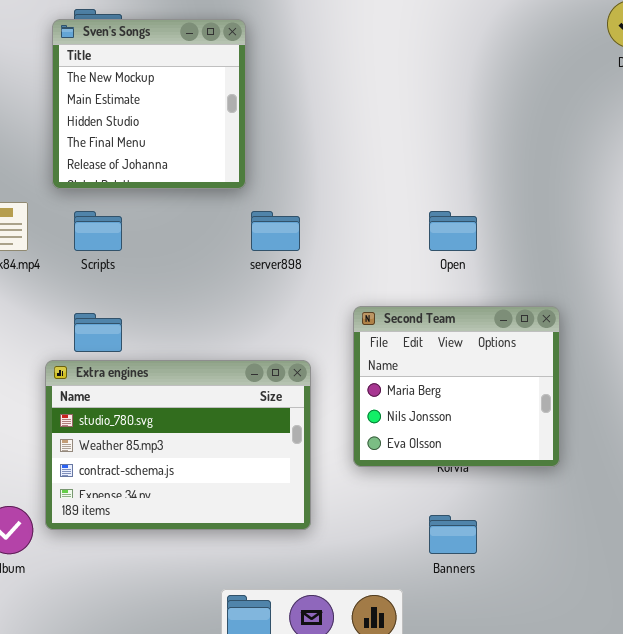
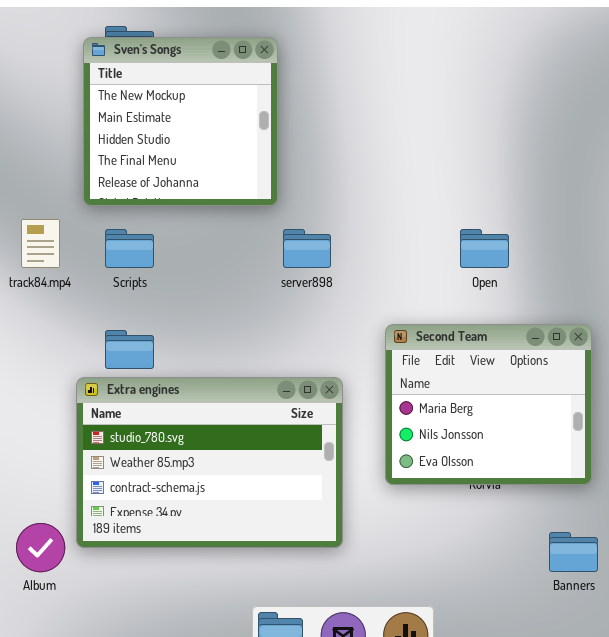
Banners: [429,515,477,554] -> [549,532,598,572], moved

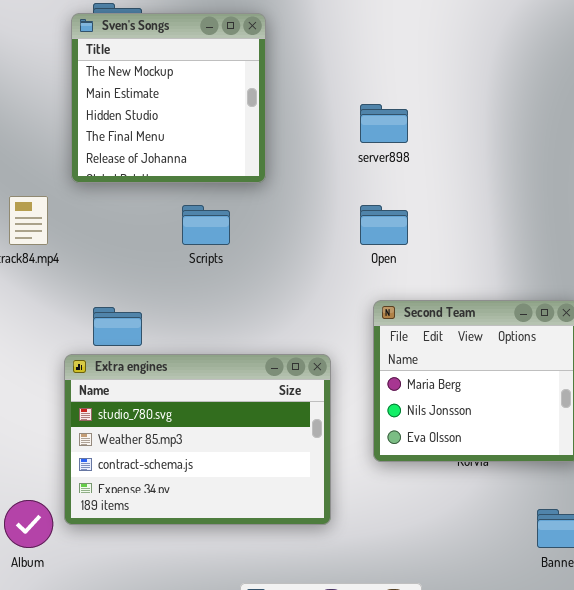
Scripts: [105,229,154,268] -> [182,205,230,245], moved
server898: [283,229,331,268] -> [360,104,408,143], moved
Open: [460,229,509,268] -> [360,205,408,245], moved

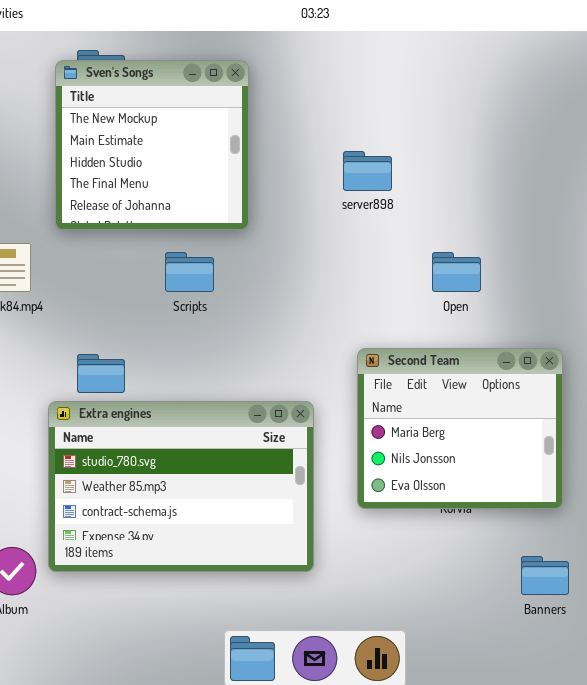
Open: [360,205,408,245] -> [432,252,481,292], moved

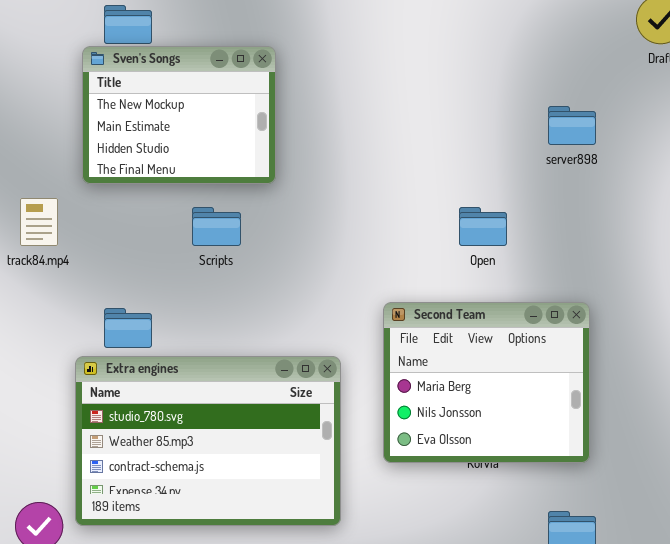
Sven's Songs: [55,60,249,230] -> [82,46,276,184], resized
server898: [343,151,392,191] -> [548,106,596,145], moved

